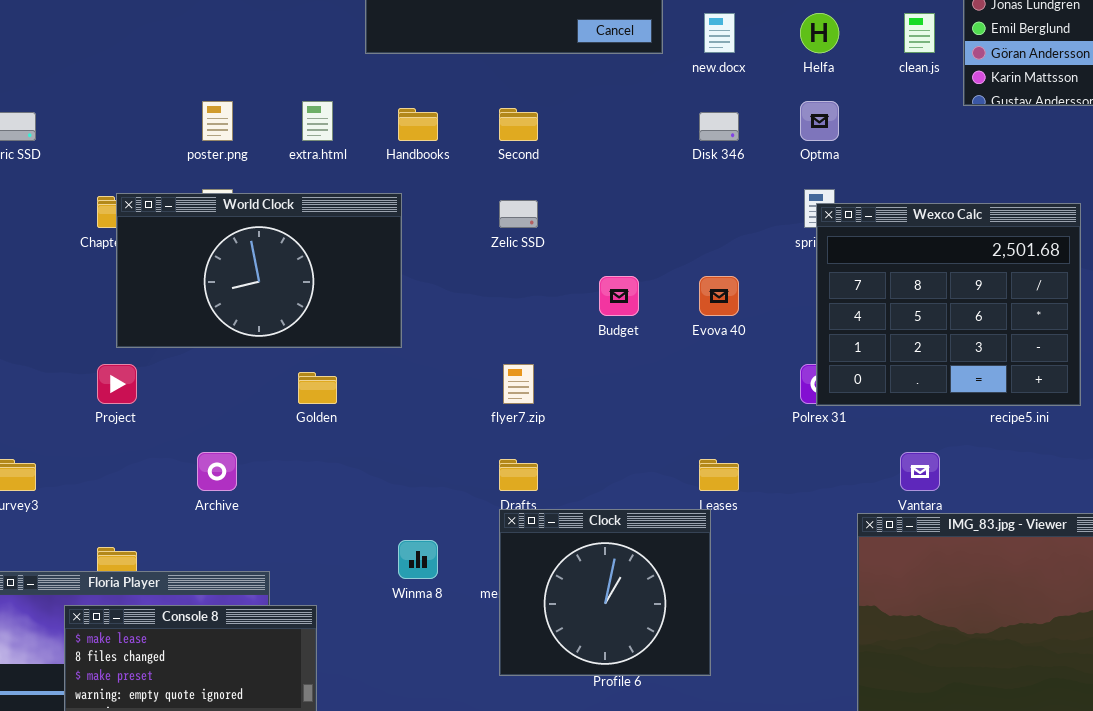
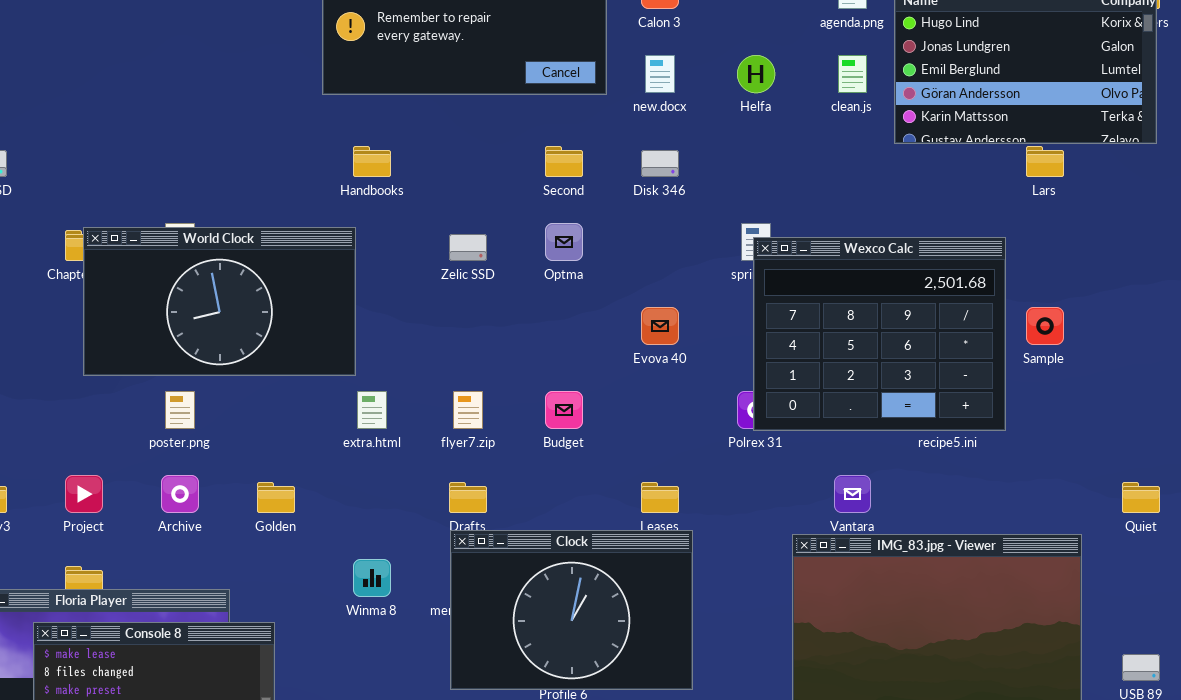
poster.png: [202,101,233,141] -> [165,391,195,429], moved
extra.html: [302,101,333,141] -> [357,391,387,429], moved
Optma: [800,101,839,141] -> [545,223,583,261], moved
Second: [499,108,538,141] -> [545,146,583,177], moved
Budget: [599,276,639,316] -> [545,391,583,429], moved
Project: [97,364,137,404] -> [65,475,103,513], moved
Golden: [298,372,337,404] -> [257,482,295,513], moved
Clock: [499,509,711,676] -> [450,530,693,690], resized

